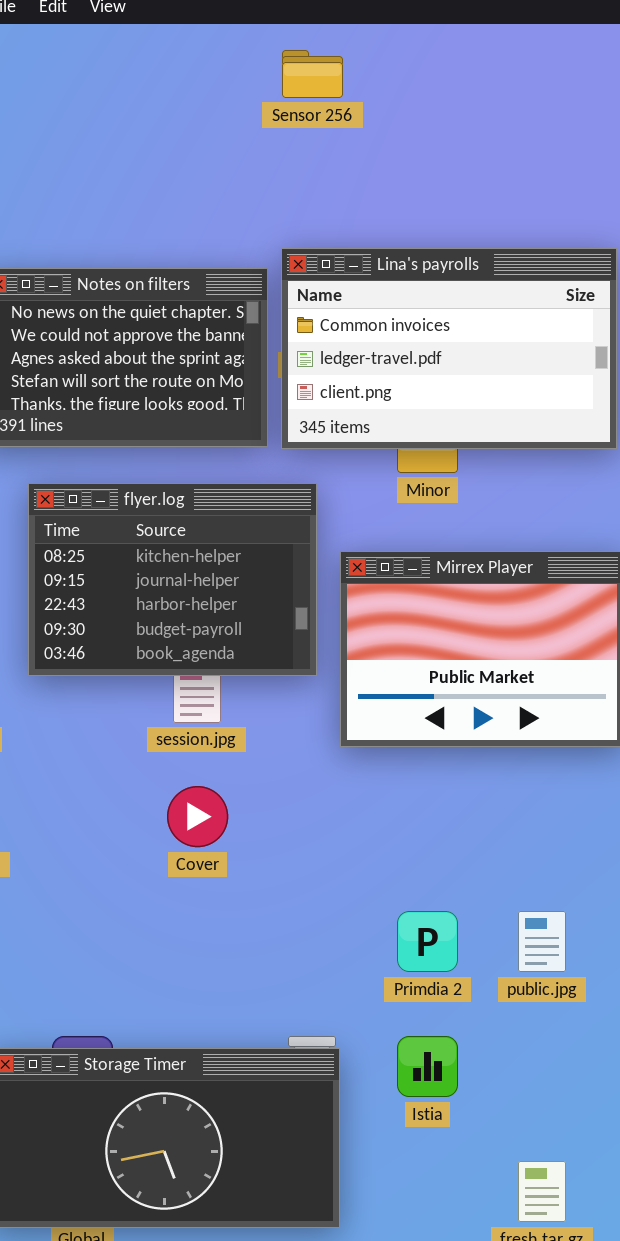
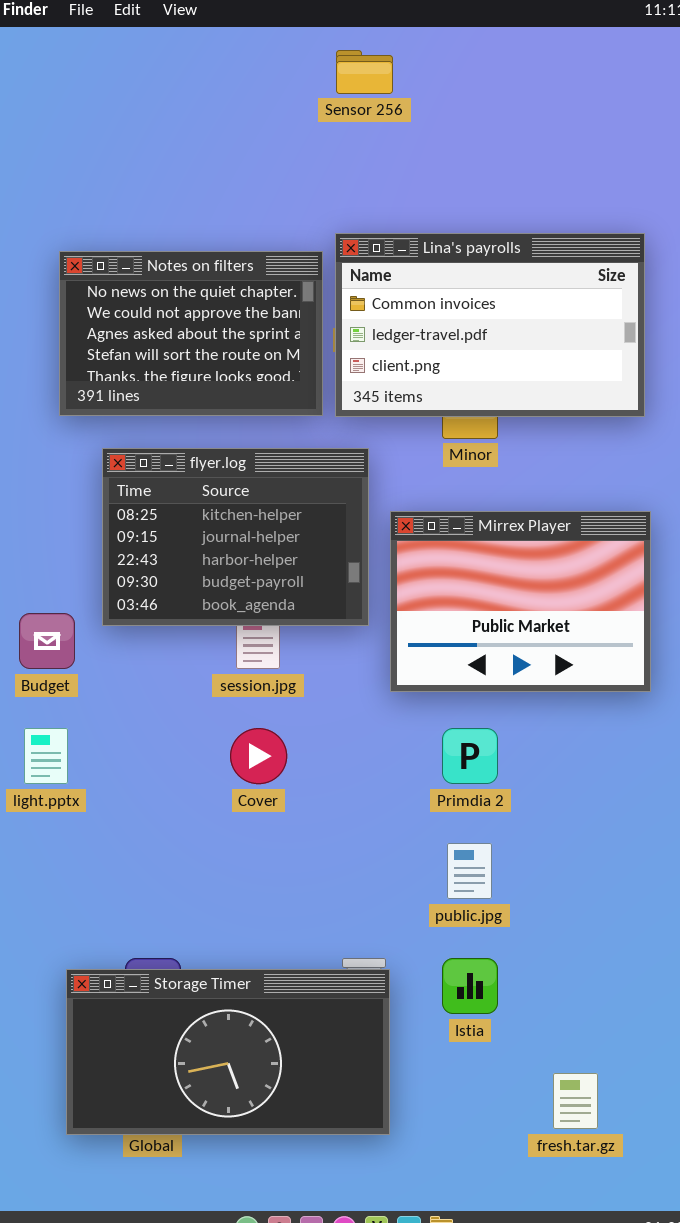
Primdia 2: [397,911,458,972] -> [442,728,498,784], moved
public.jpg: [518,911,566,972] -> [447,843,492,899], moved

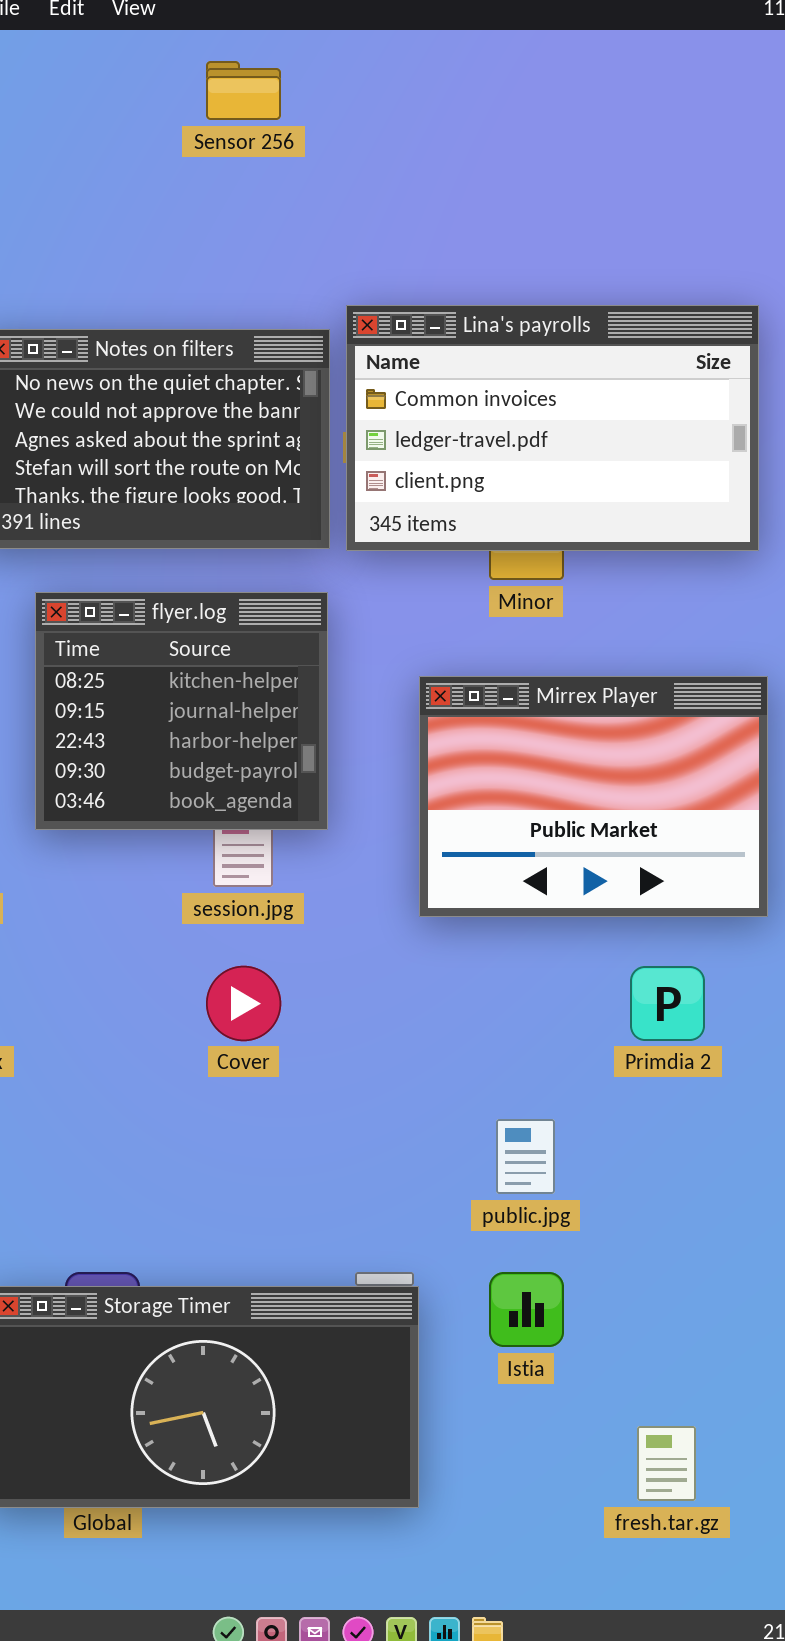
Sensor 256: [336,50,393,94] -> [206,61,281,120], moved
flyer.log: [102,448,369,626] -> [35,592,328,830], resized
Primdia 2: [442,728,498,784] -> [630,966,705,1041], moved

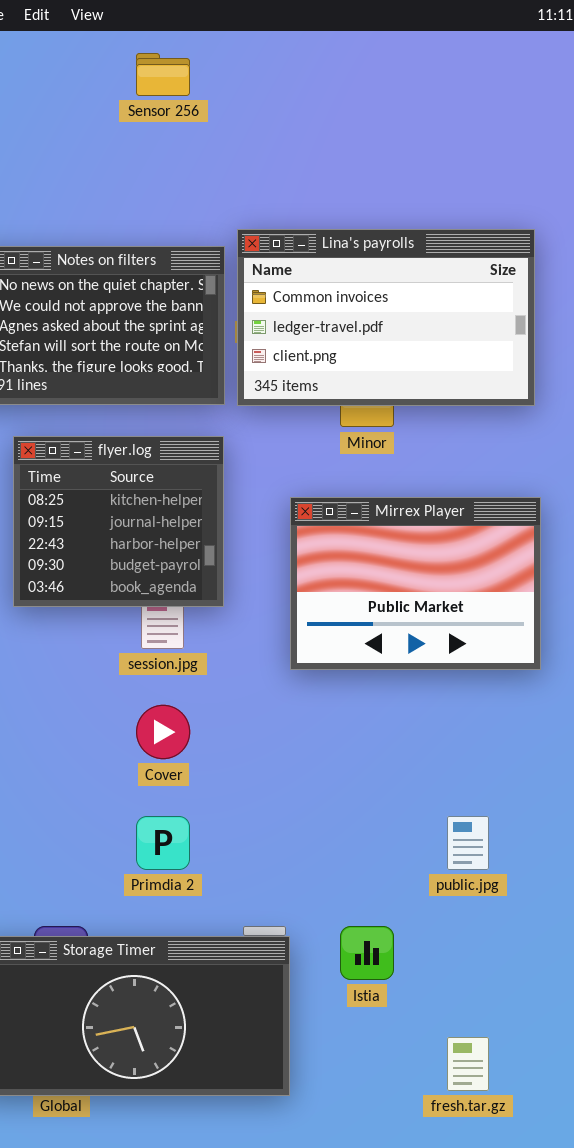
Primdia 2: [630,966,705,1041] -> [136,816,190,870], moved
public.jpg: [496,1119,555,1194] -> [447,816,489,870], moved

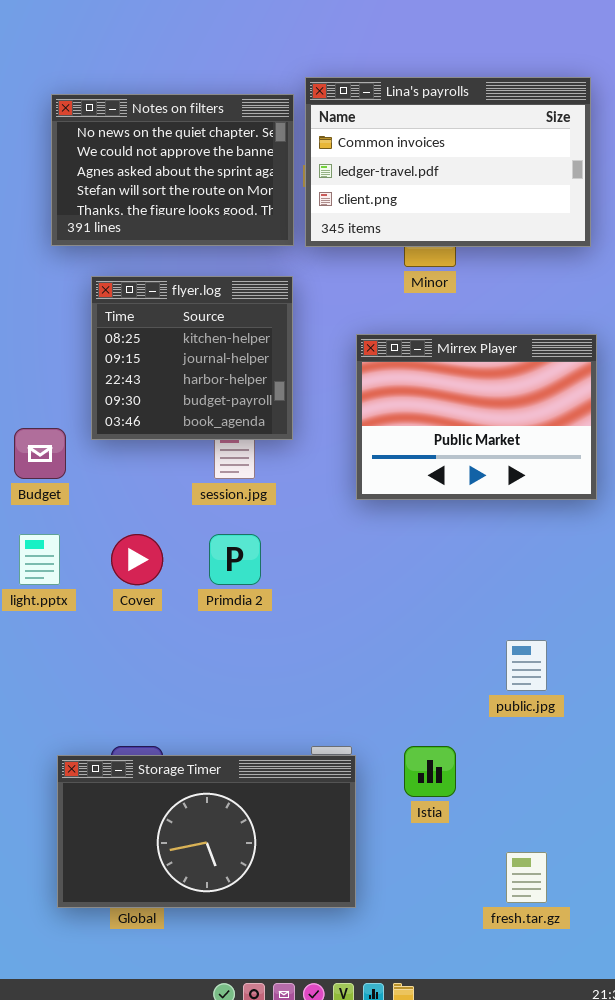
Cover: [136,705,190,759] -> [111,534,163,585], moved
Primdia 2: [136,816,190,870] -> [209,534,261,585], moved

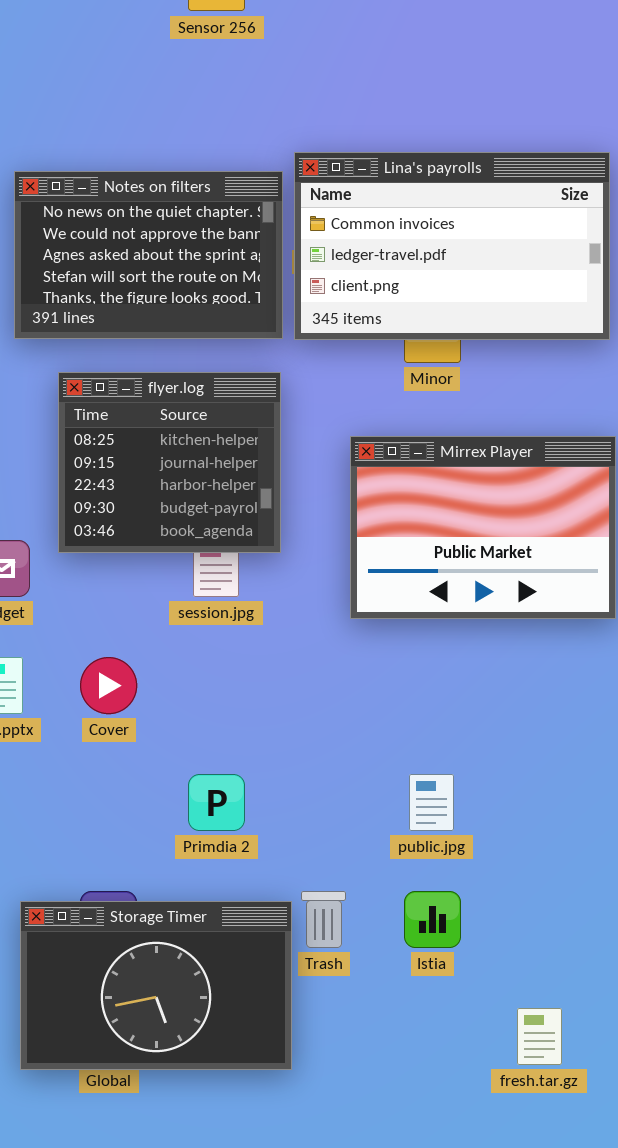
Primdia 2: [209,534,261,585] -> [188,774,245,831], moved
public.jpg: [506,640,547,691] -> [409,774,454,831], moved
Storage Timer: [57,755,356,908] -> [20,901,292,1070], resized

